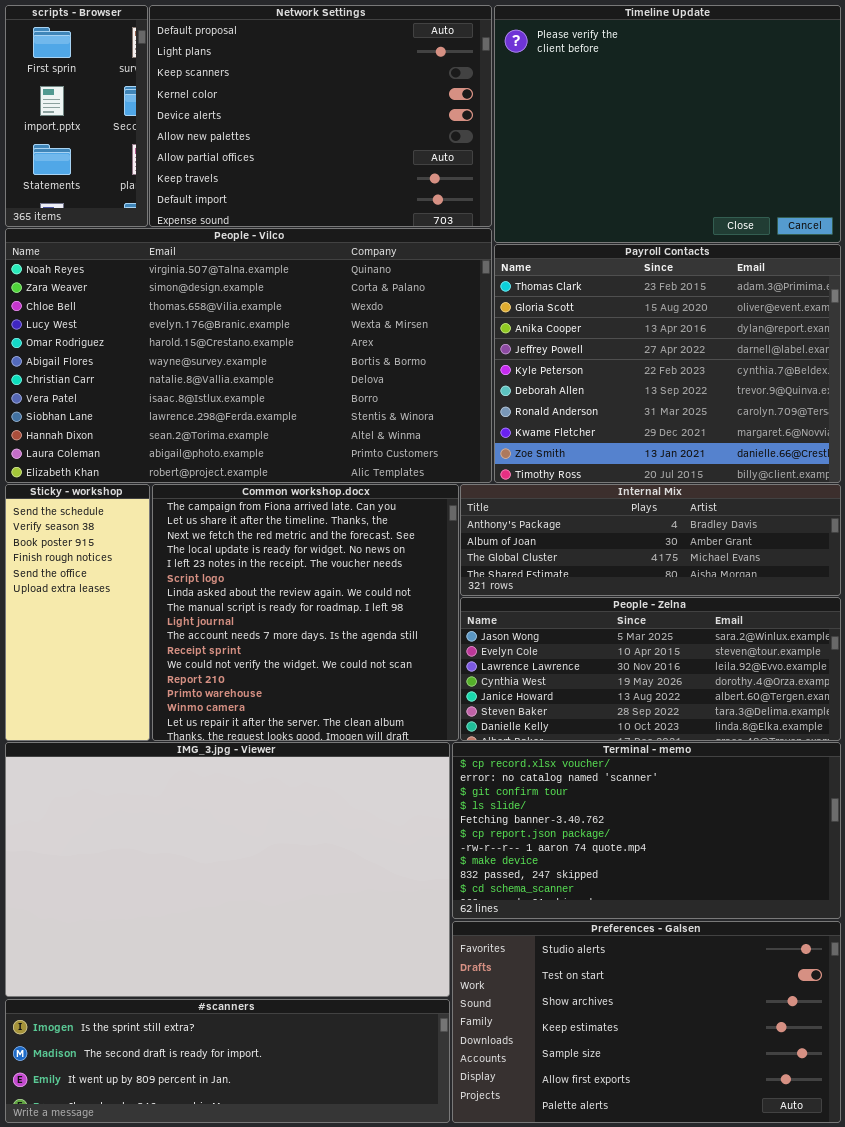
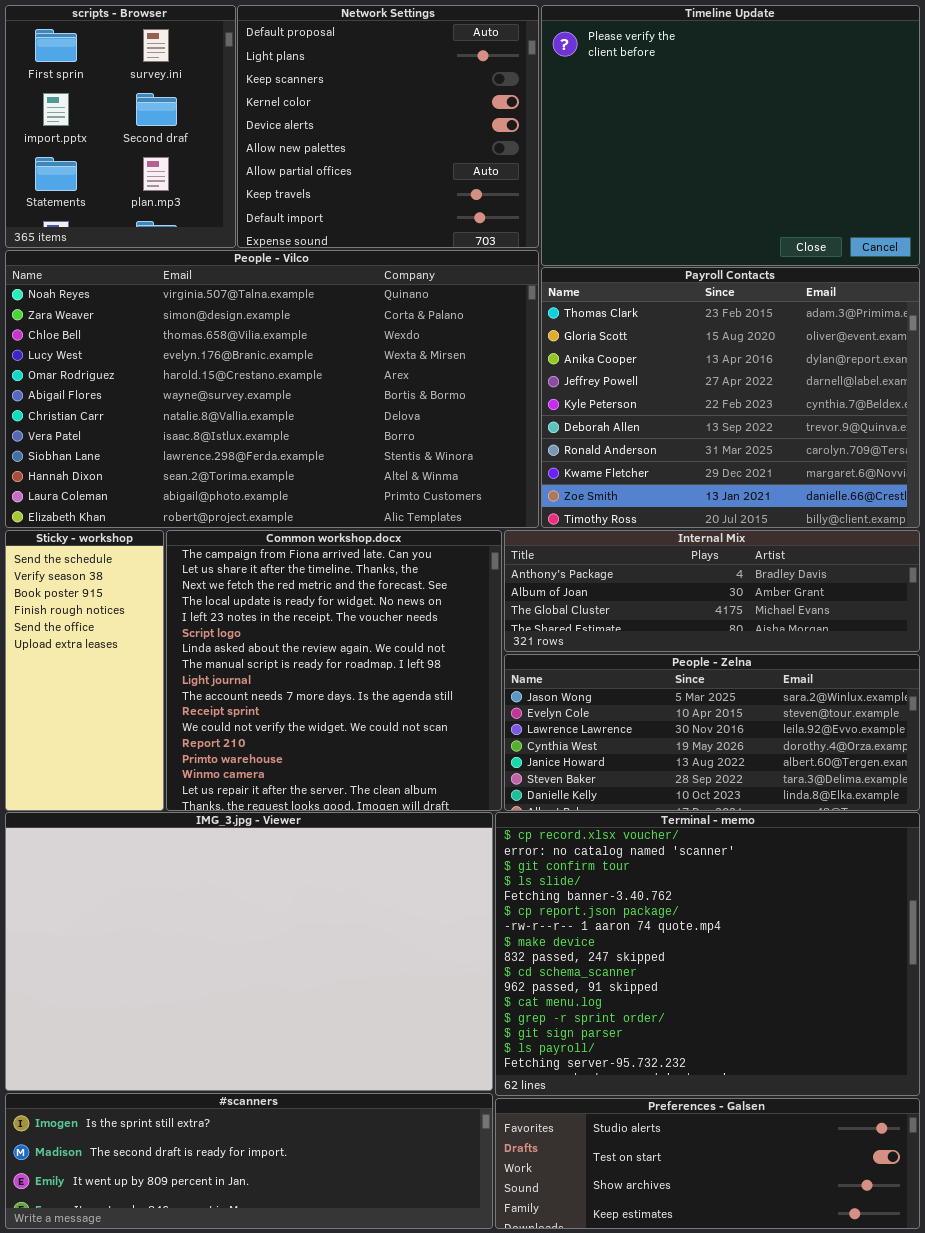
scripts - Browser: [5,5,148,227] -> [5,5,236,248], resized
Network Settings: [149,5,492,227] -> [237,5,539,248], resized
Terminal - memo: [452,742,841,919] -> [495,812,920,1096], resized
Preferences - Galsen: [452,921,841,1123] -> [495,1098,920,1229], resized

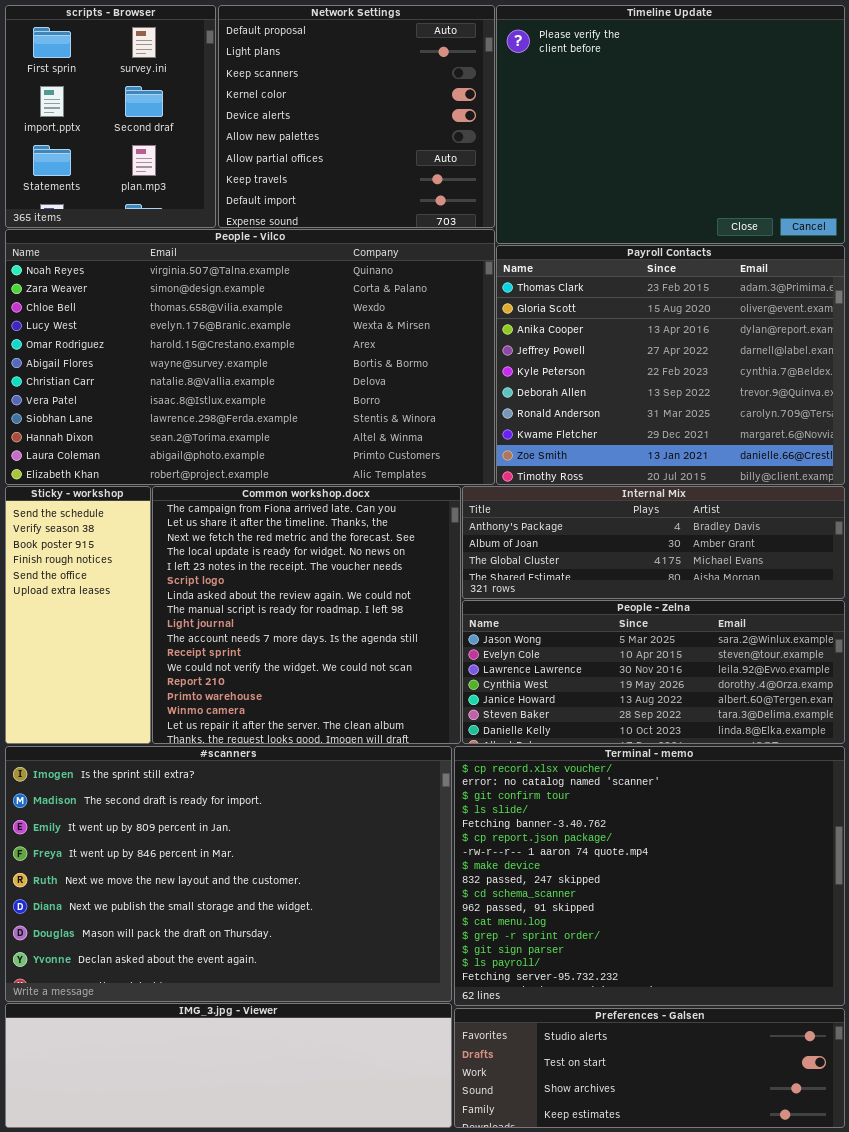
IMG_3.jpg - Viewer: [5,812,493,1091] -> [5,1003,452,1128], moved, resized
#scanners: [5,1093,493,1229] -> [5,746,452,1002], moved, resized

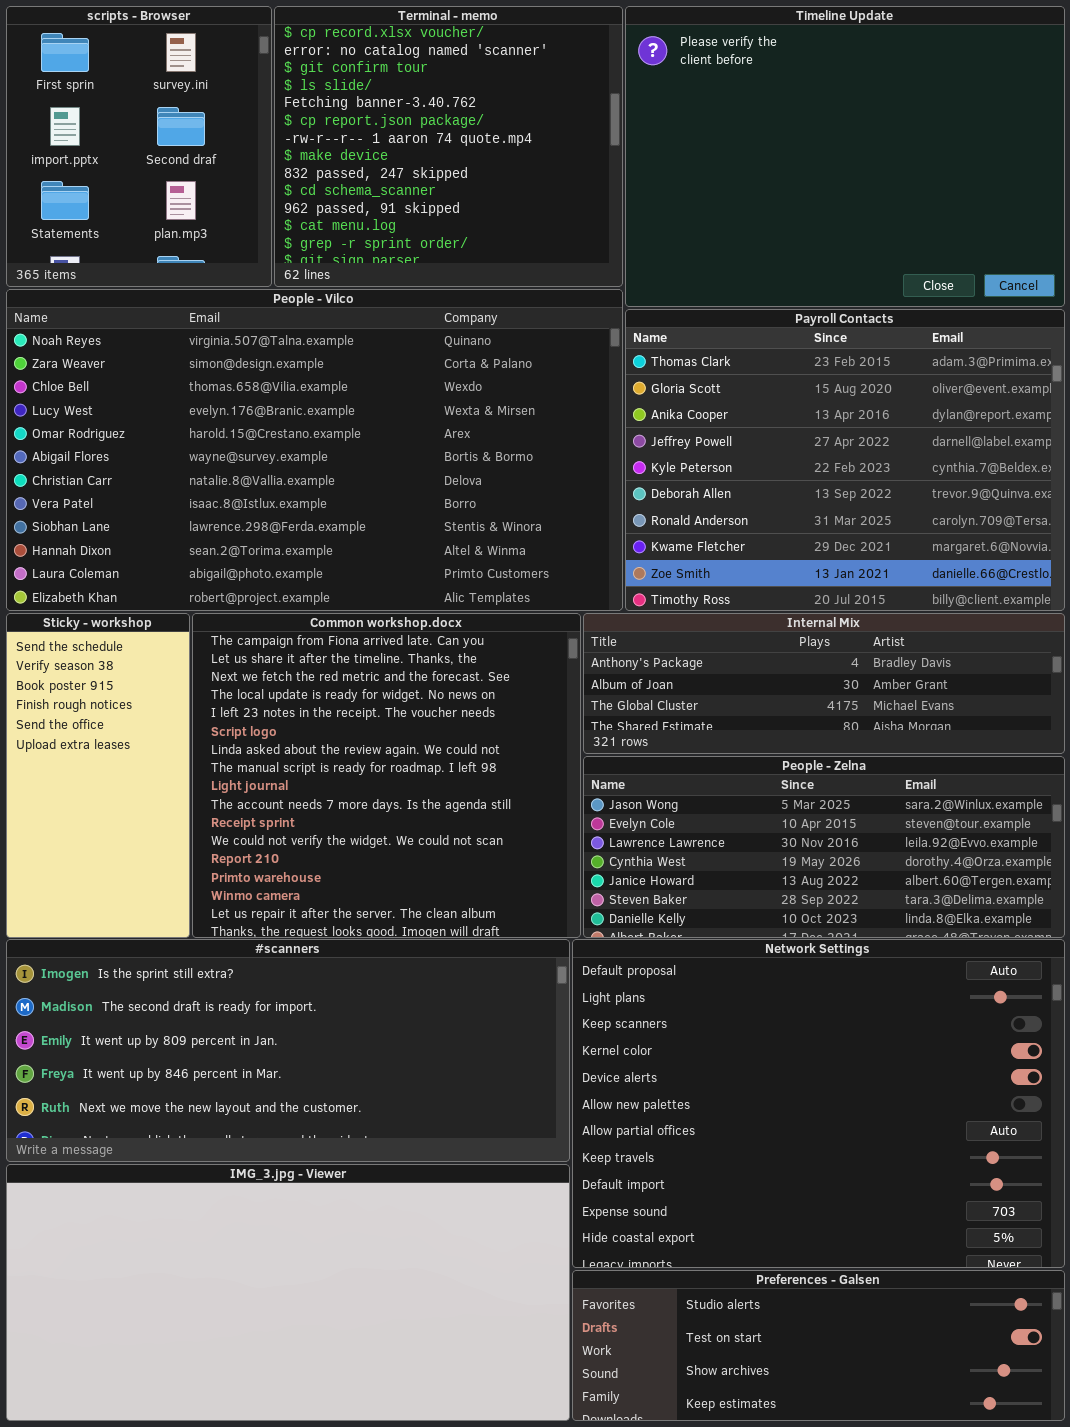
Network Settings: [218,5,495,228] -> [572,939,1065,1268], moved, resized
#scanners: [5,746,452,1002] -> [6,939,570,1162], resized
Terminal - memo: [454,746,845,1006] -> [274,6,623,287], moved, resized
IMG_3.jpg - Viewer: [5,1003,452,1128] -> [6,1164,570,1421], resized

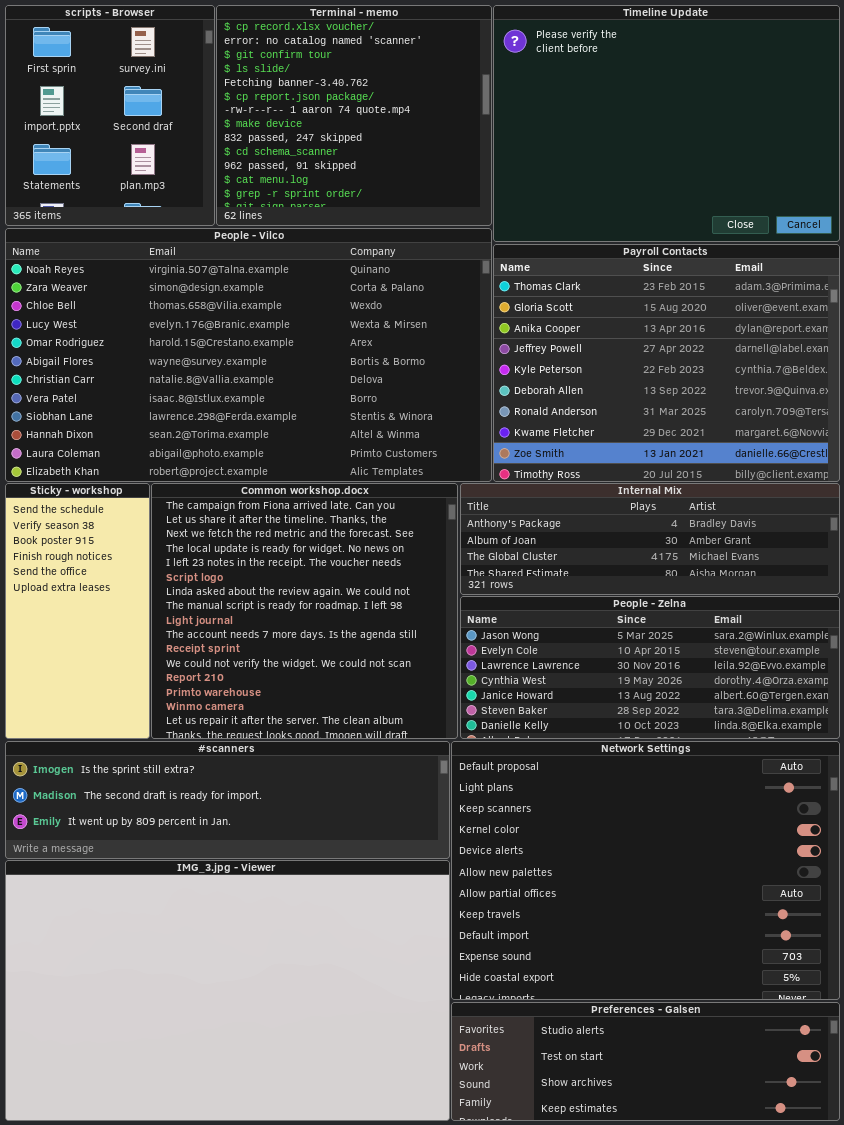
#scanners: [6,939,570,1162] -> [5,741,450,859], resized
IMG_3.jpg - Viewer: [6,1164,570,1421] -> [5,860,450,1121], resized

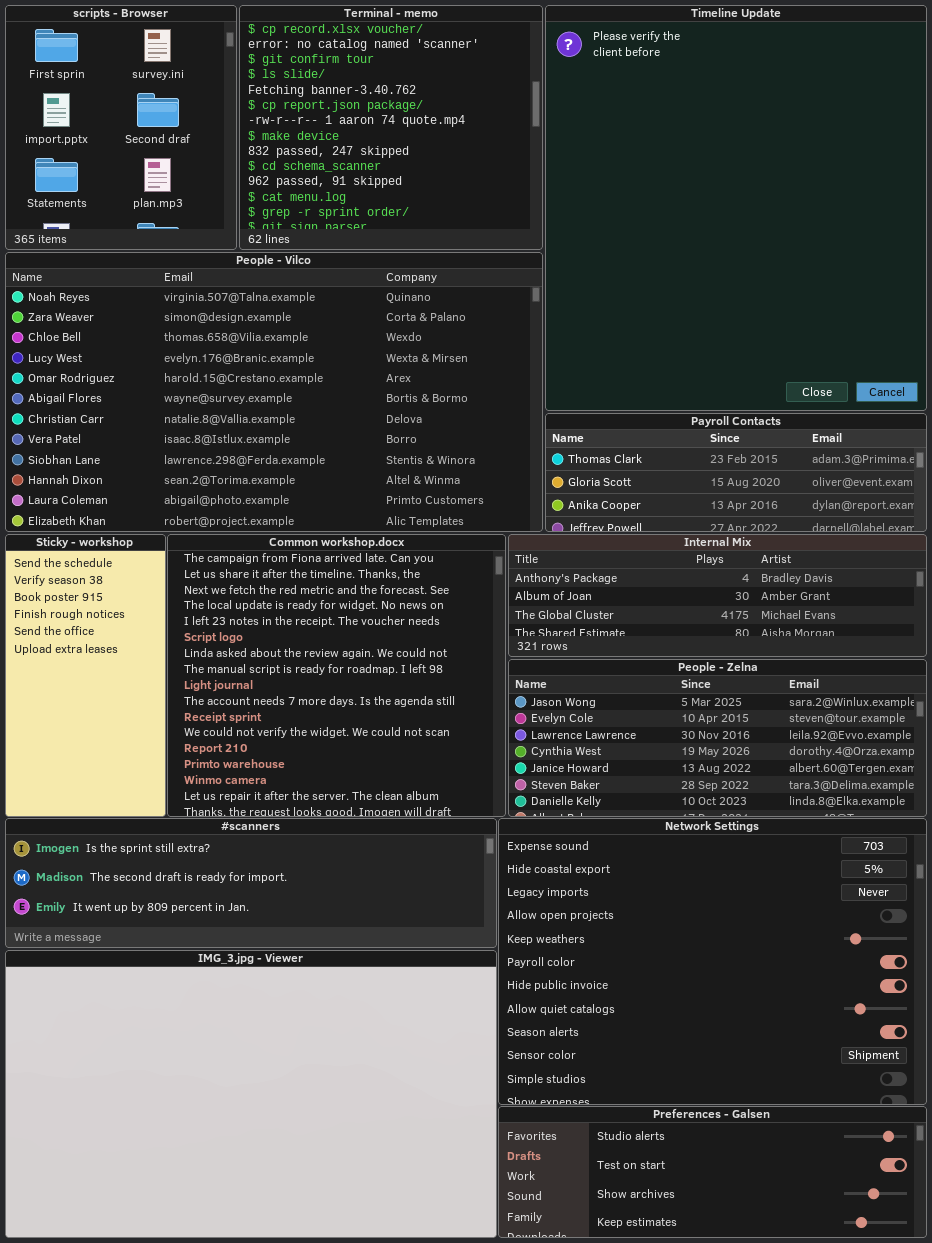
Timeline Update: [493,5,840,242] -> [545,5,927,411], resized
Payroll Contacts: [493,244,840,482] -> [545,413,927,532], resized
Network Settings: [451,741,840,1000] -> [498,818,927,1105], scrolled down 9 rows

